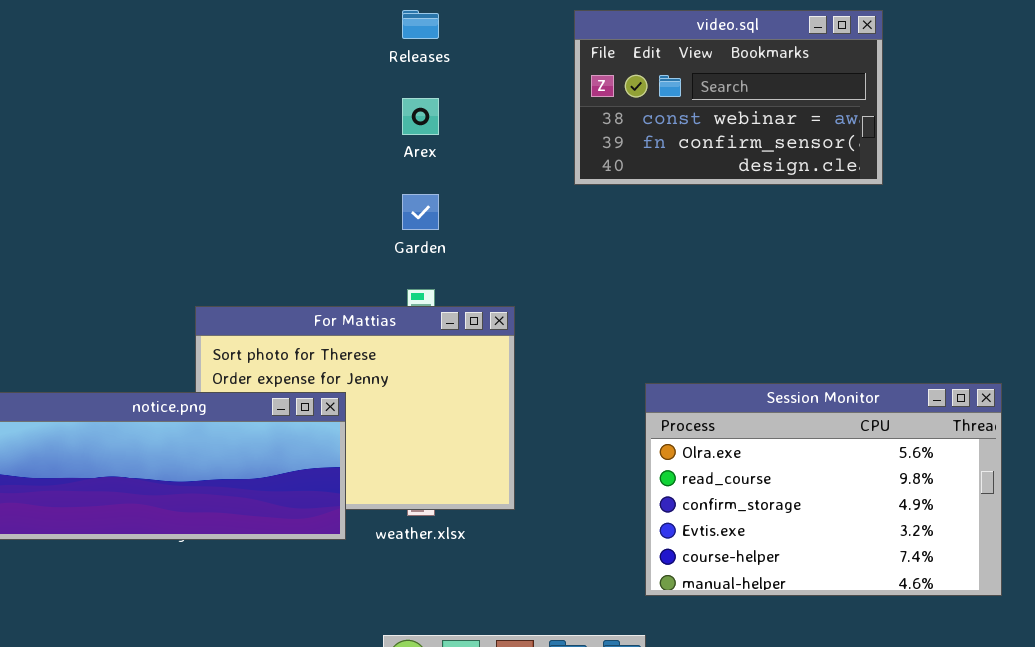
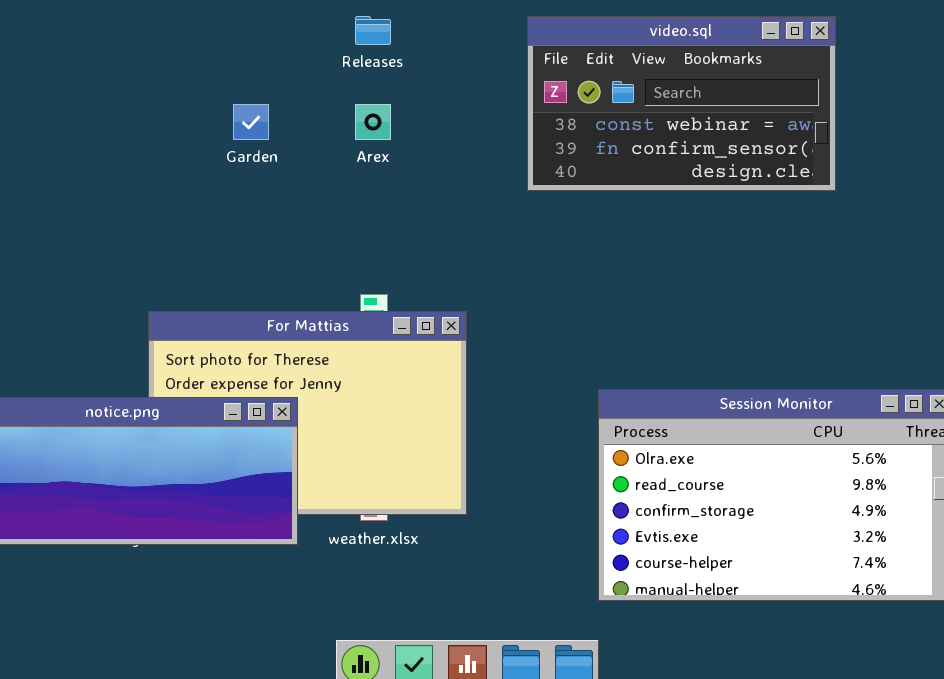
Garden: [402,194,439,230] -> [233,104,269,140], moved

